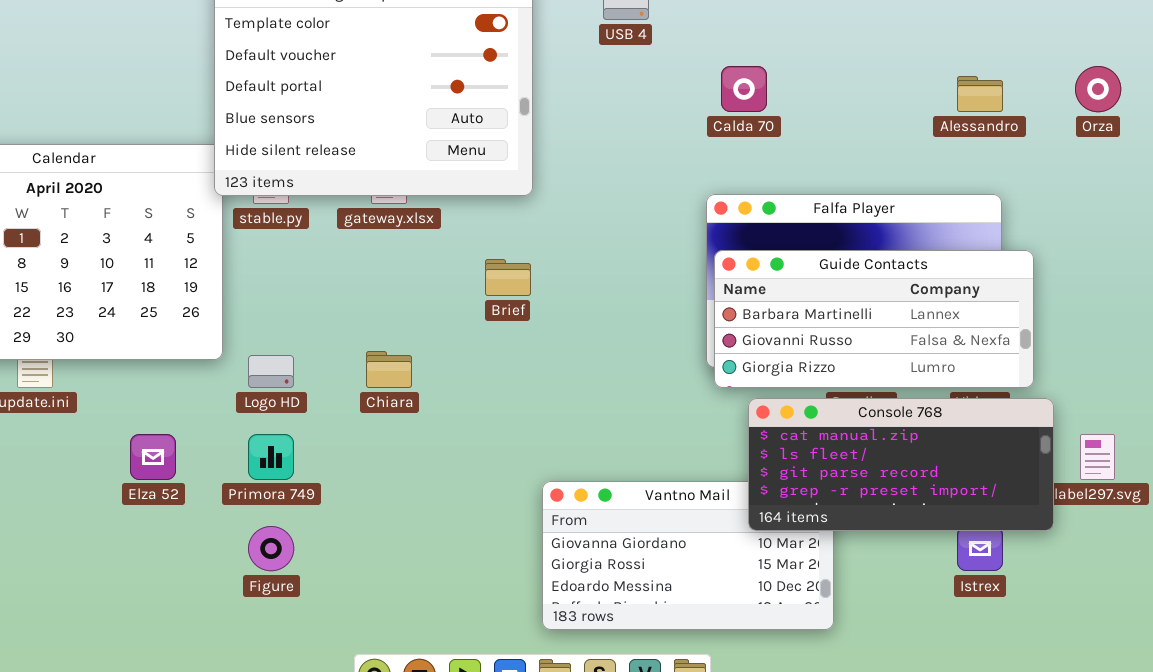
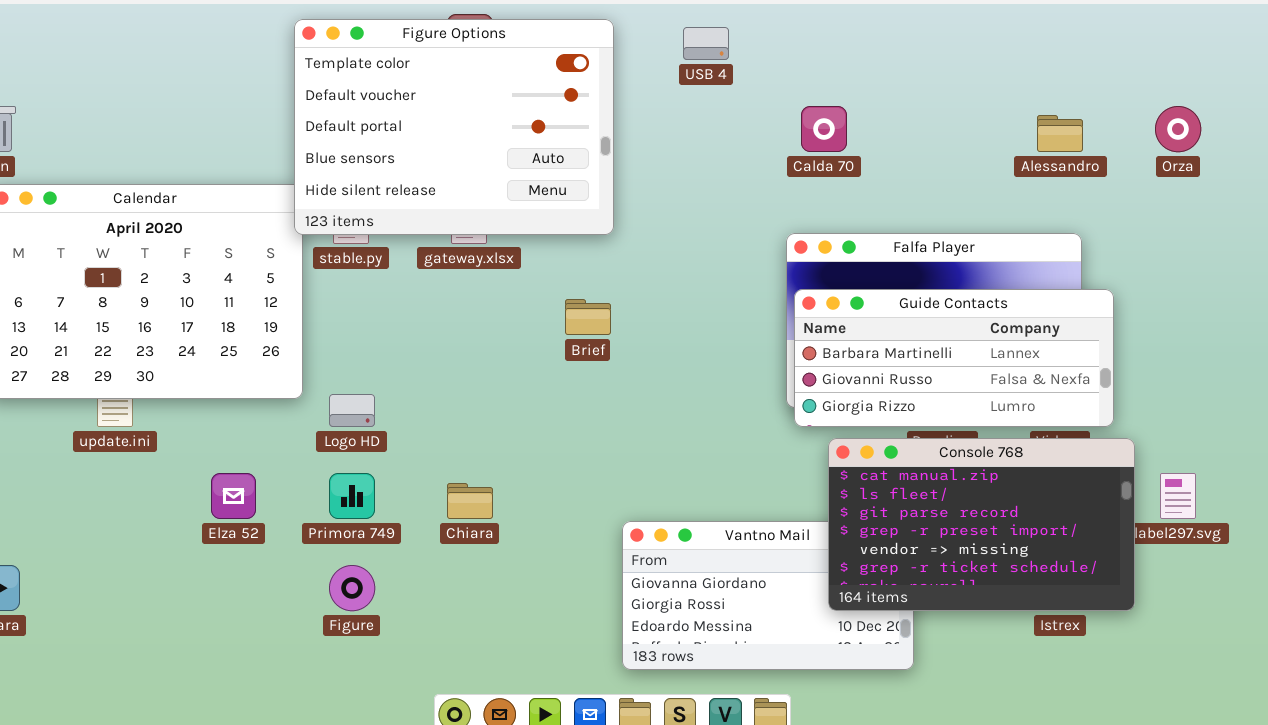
Chiara: [366,351,412,388] -> [447,483,493,519], moved
Console 768: [748,398,1054,531] -> [828,438,1135,611], resized

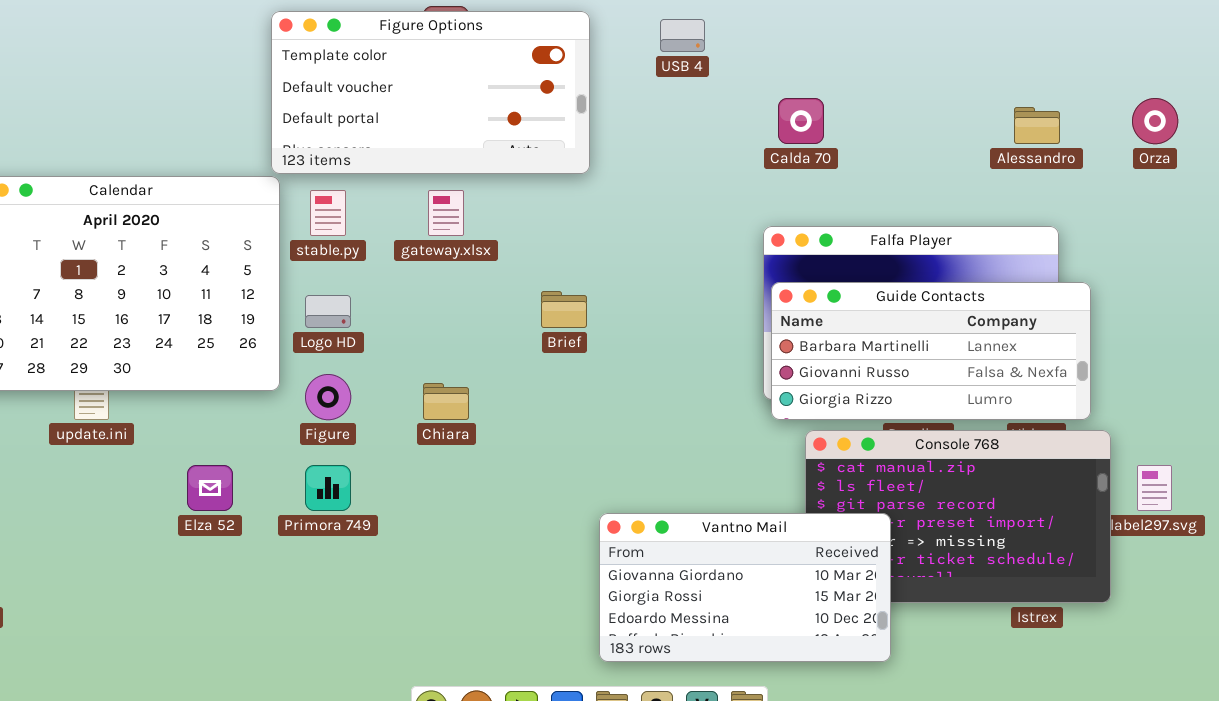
Figure Options: [294,19,614,235] -> [271,11,590,174], resized
Logo HD: [329,394,375,427] -> [305,295,351,328], moved
Chiara: [447,483,493,519] -> [423,383,469,420], moved
Vantno Mail: [622,521,914,670] -> [599,513,891,662], raised
Figure: [329,565,375,611] -> [305,374,351,420], moved

